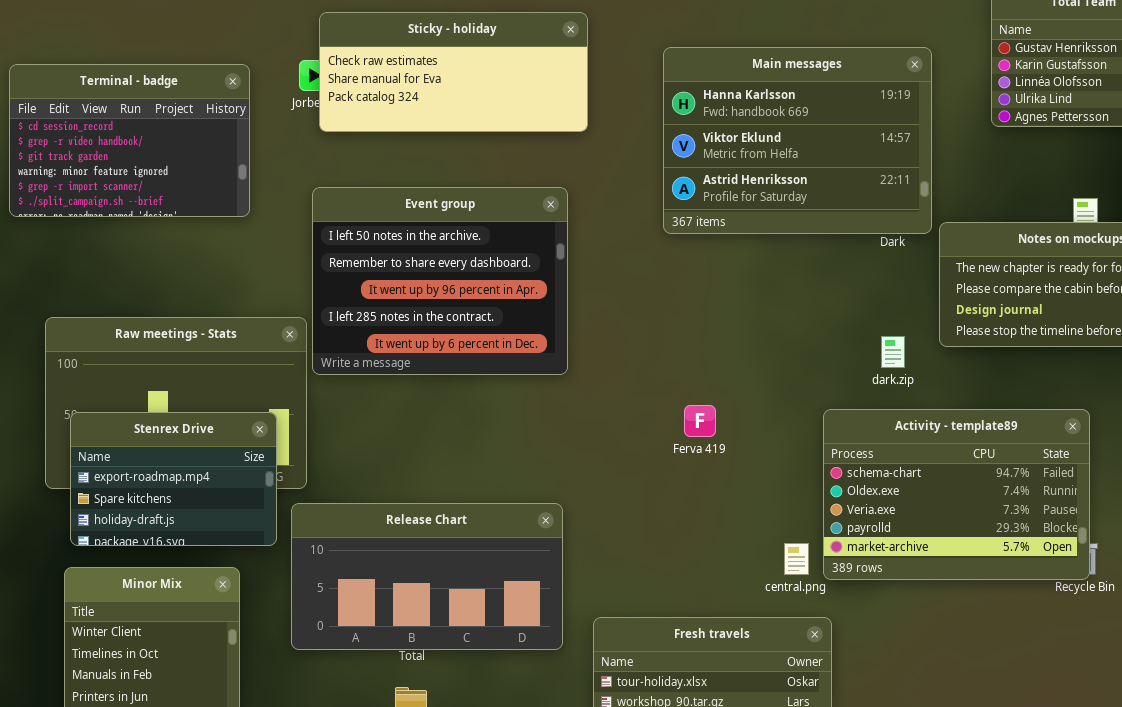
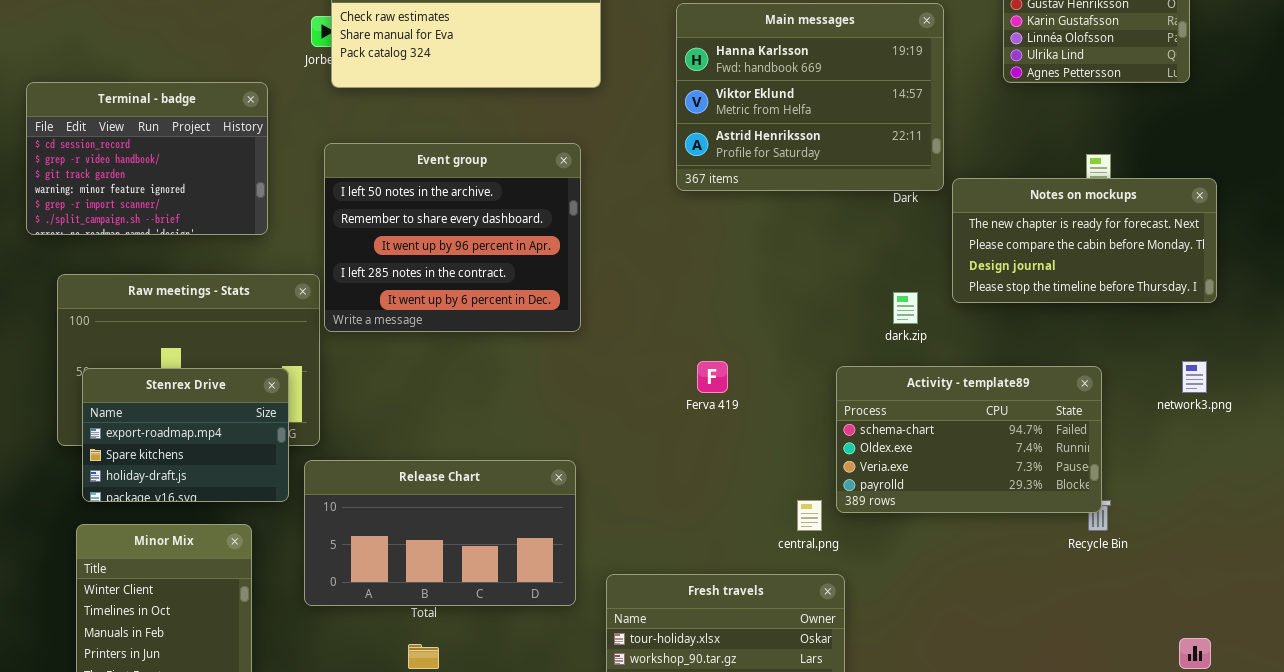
Terminal - badge: [9,64,250,217] -> [26,82,268,235], moved
Activity - template89: [823,409,1090,580] -> [836,366,1102,513], resized

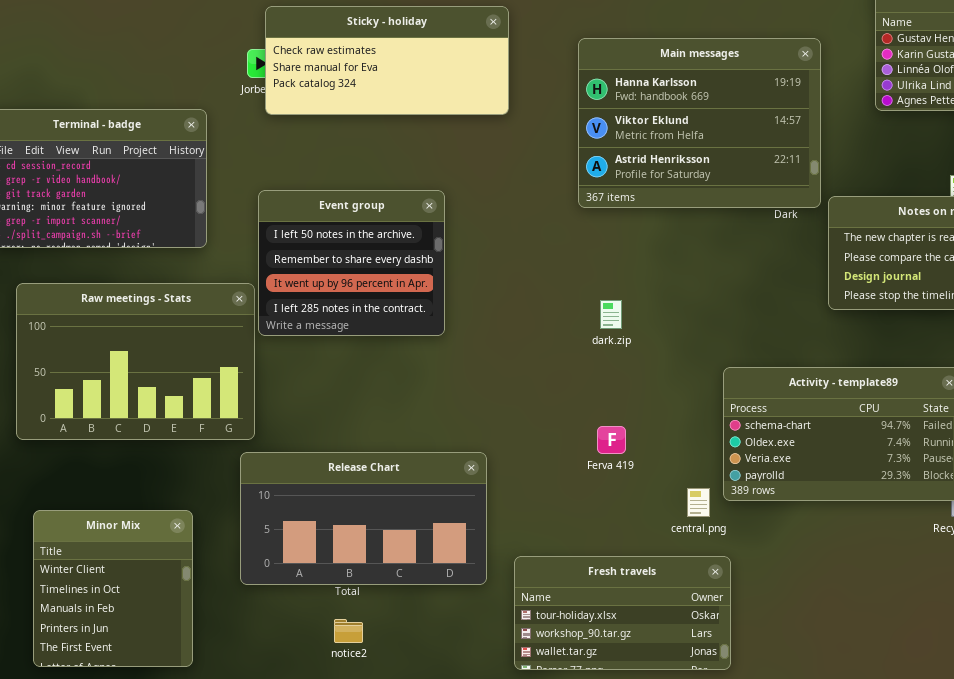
Event group: [324,143,581,332] -> [258,190,445,336], resized
dark.zip: [893,292,918,324] -> [600,300,622,329], moved
Ferva 419: [697,361,728,393] -> [597,426,626,454], moved
Stenrex Drive: [82,368,289,502] -> none, closed

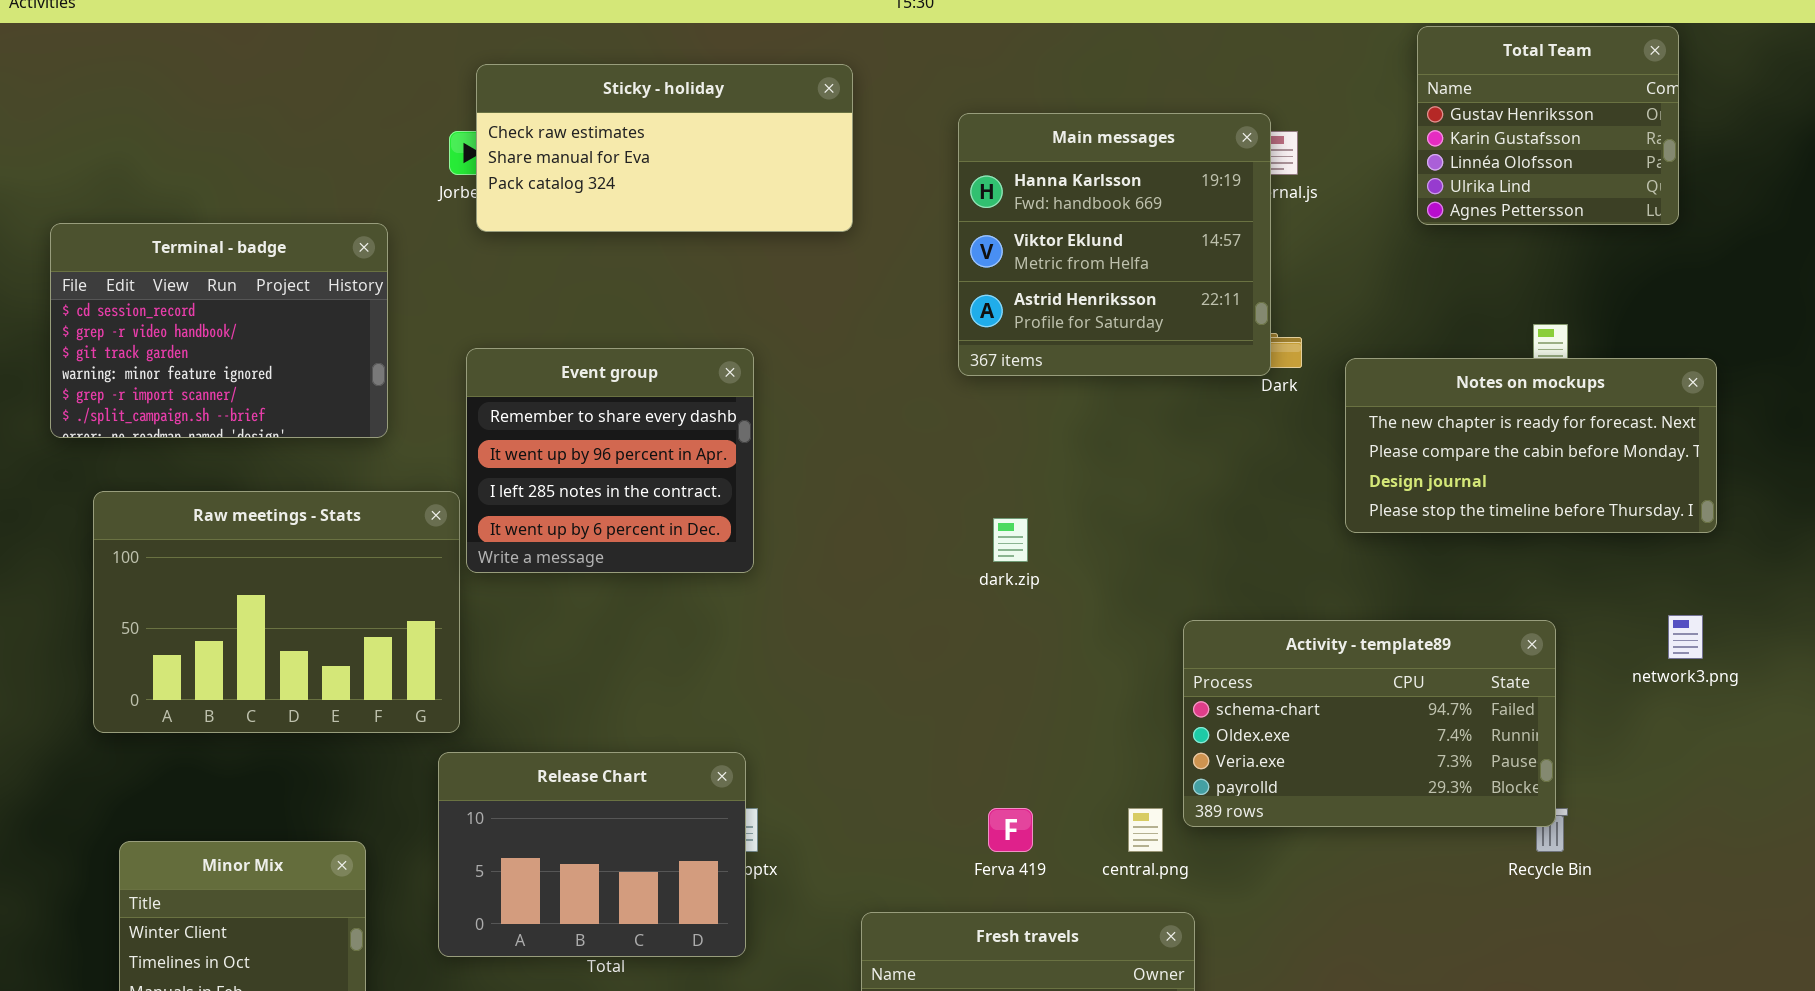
Main messages: [578,38,821,208] -> [958,113,1271,376], resized
Event group: [258,190,445,336] -> [466,348,754,573], scrolled down 1 row
Ferva 419: [597,426,626,454] -> [988,808,1033,852], moved
Release Chart: [240,452,487,585] -> [438,752,746,957], resized

